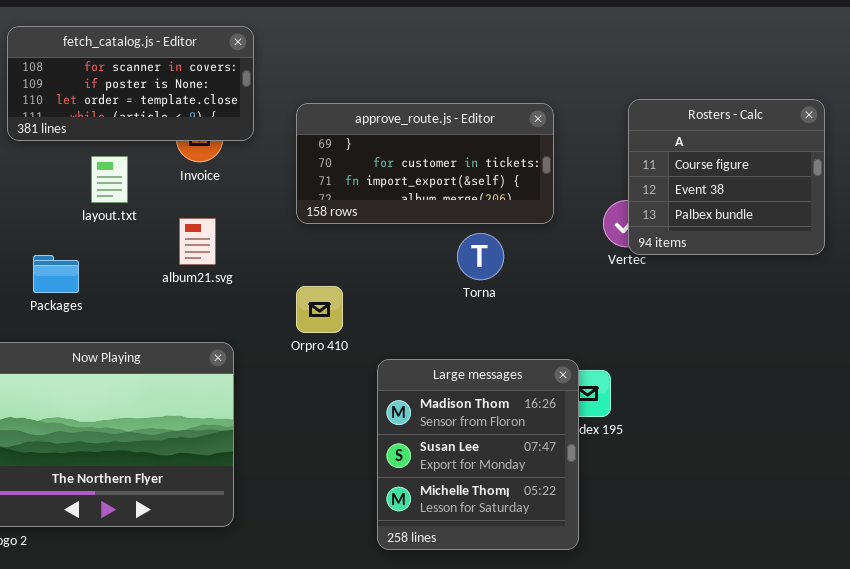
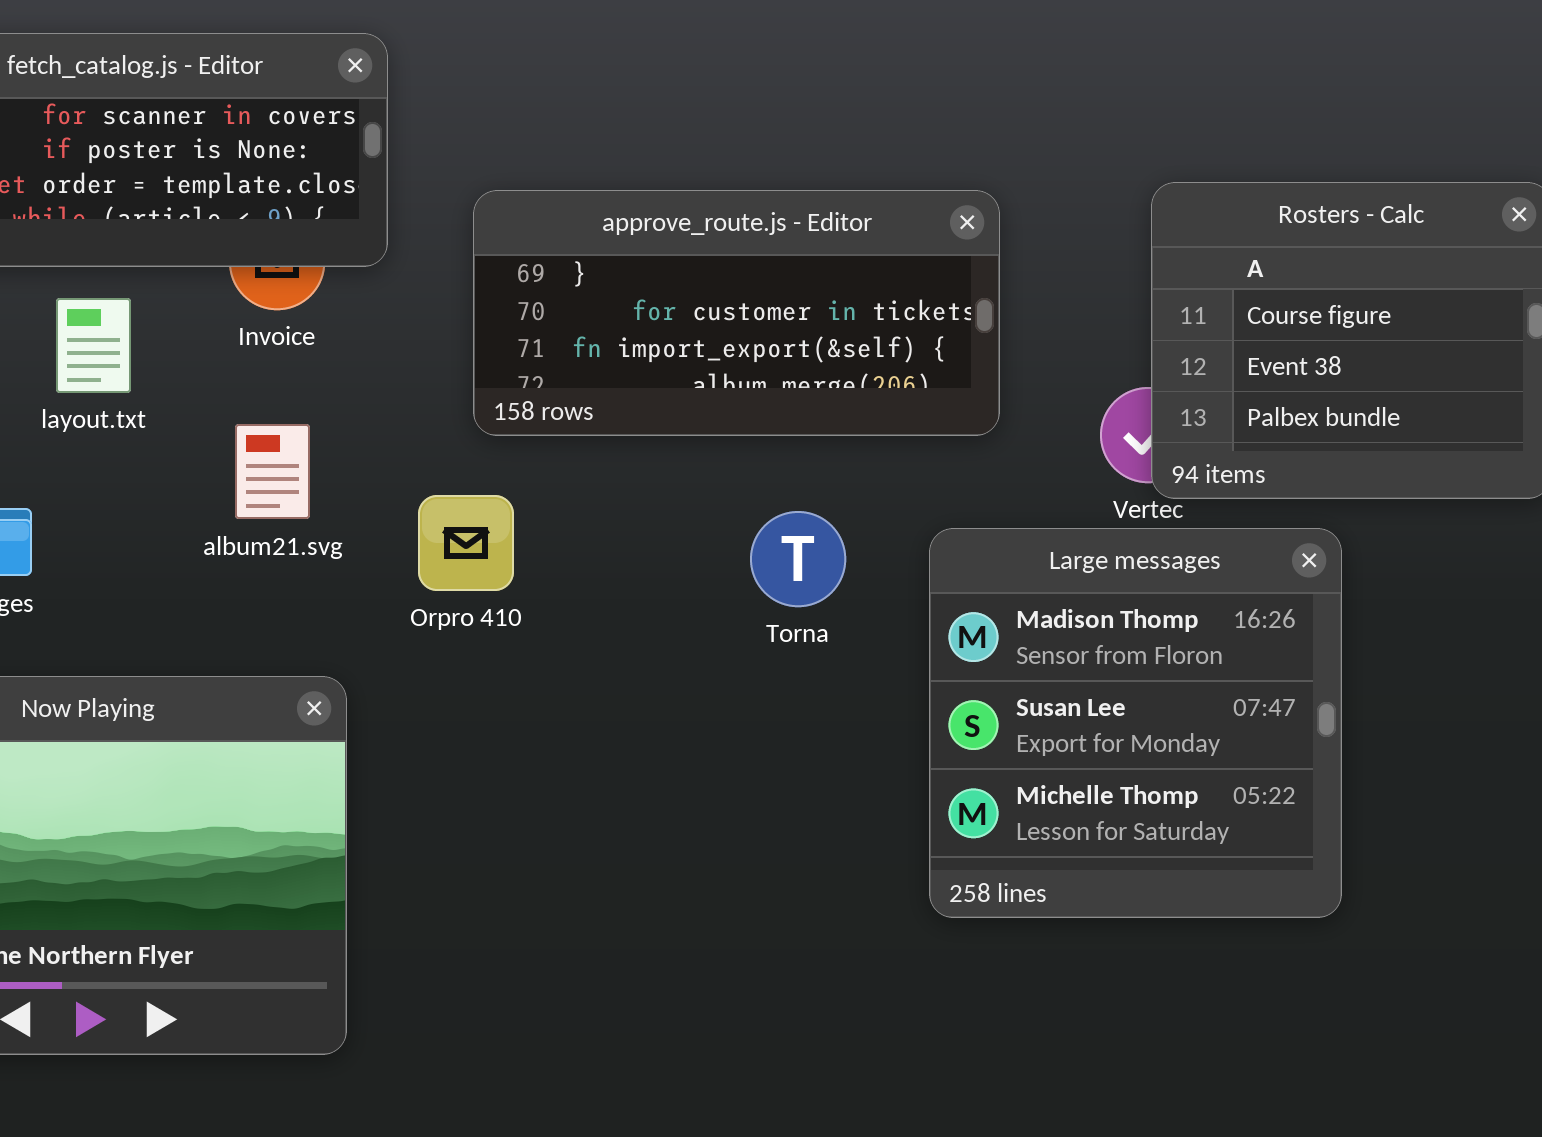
Torna: [457,233,504,280] -> [750,511,846,607], moved
Orpro 410: [296,286,343,333] -> [418,495,514,591], moved
Large messages: [377,359,579,550] -> [929,528,1342,918], moved

